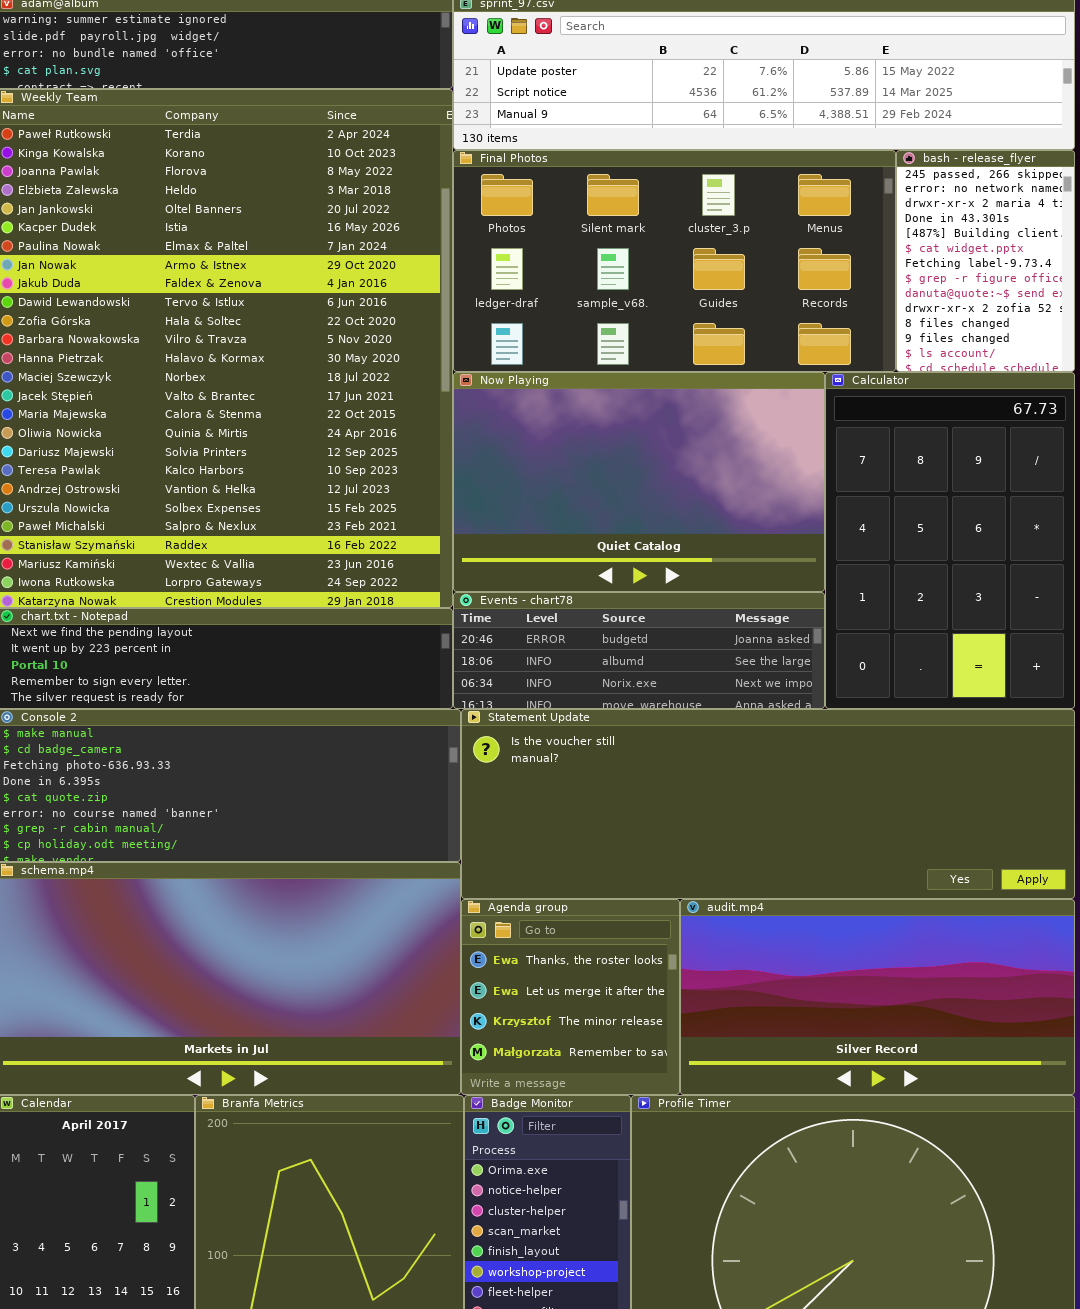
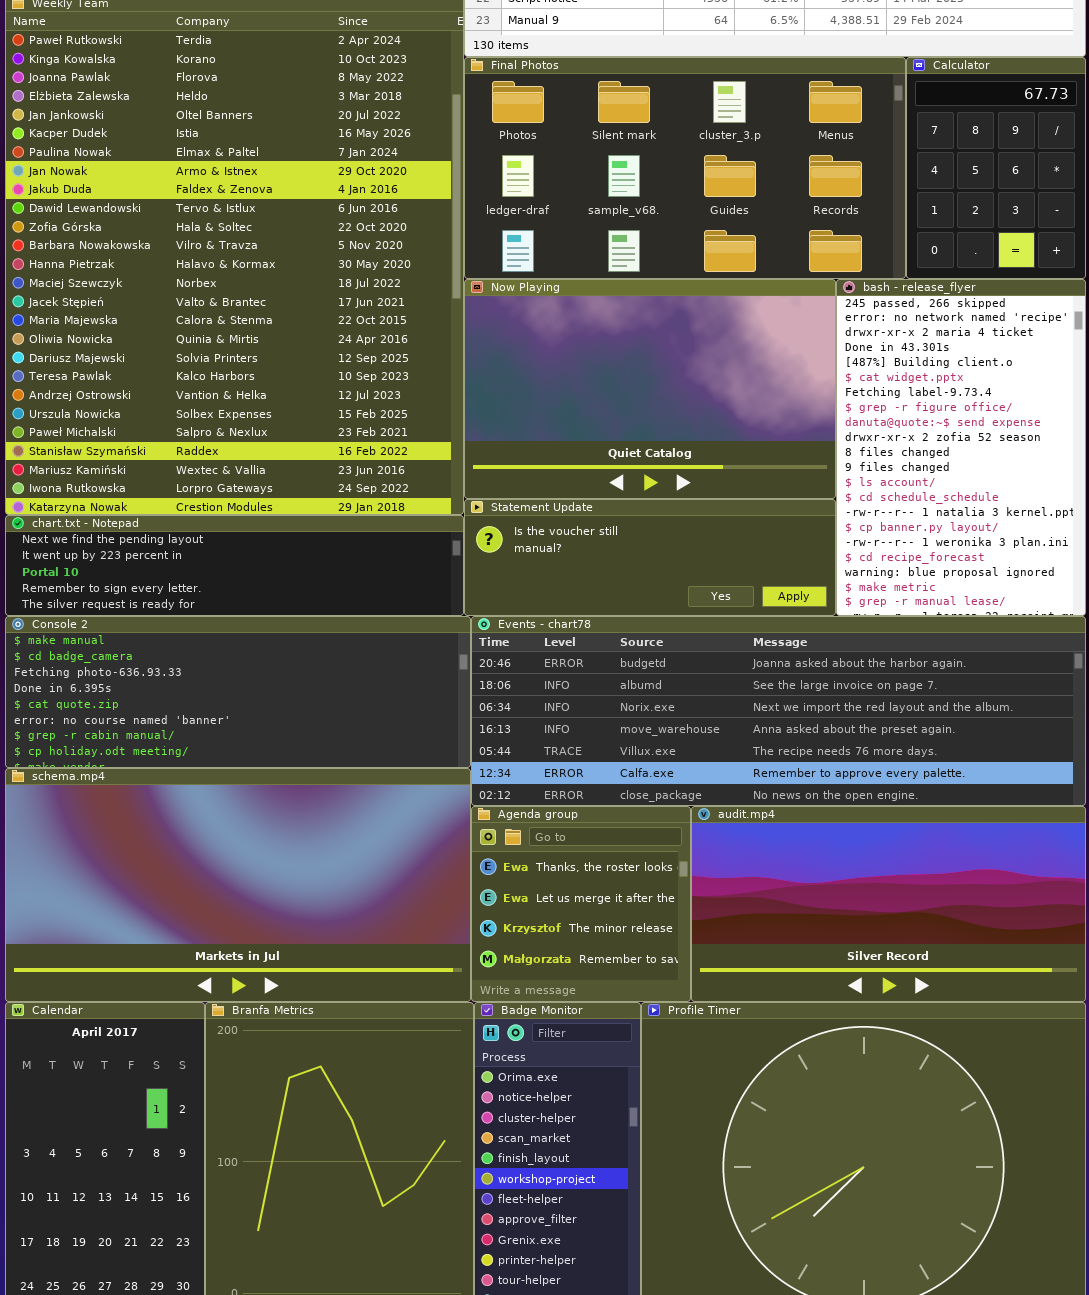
bash - release_flyer: [896,150,1075,372] -> [836,279,1086,616], moved, resized
Calculator: [825,372,1075,709] -> [906,57,1086,279], moved, resized
Events - chart78: [453,592,825,709] -> [471,616,1086,806], moved, resized
Statement Update: [461,709,1075,899] -> [464,499,836,616], moved, resized

